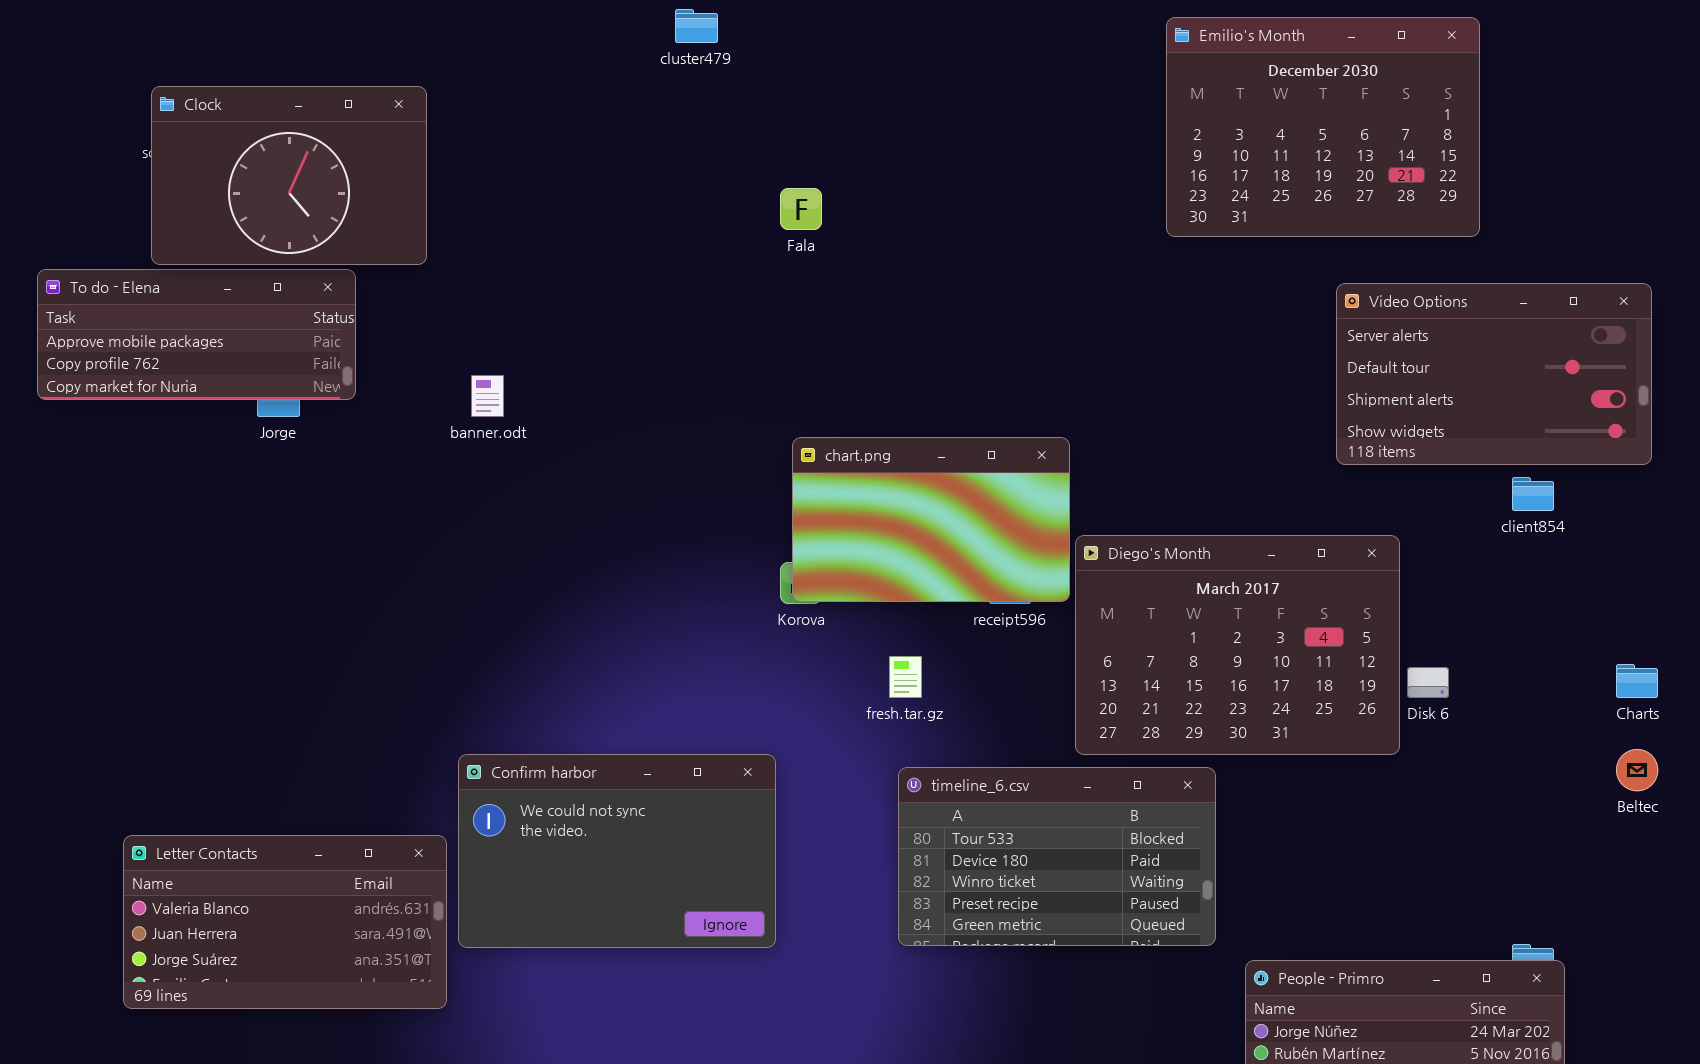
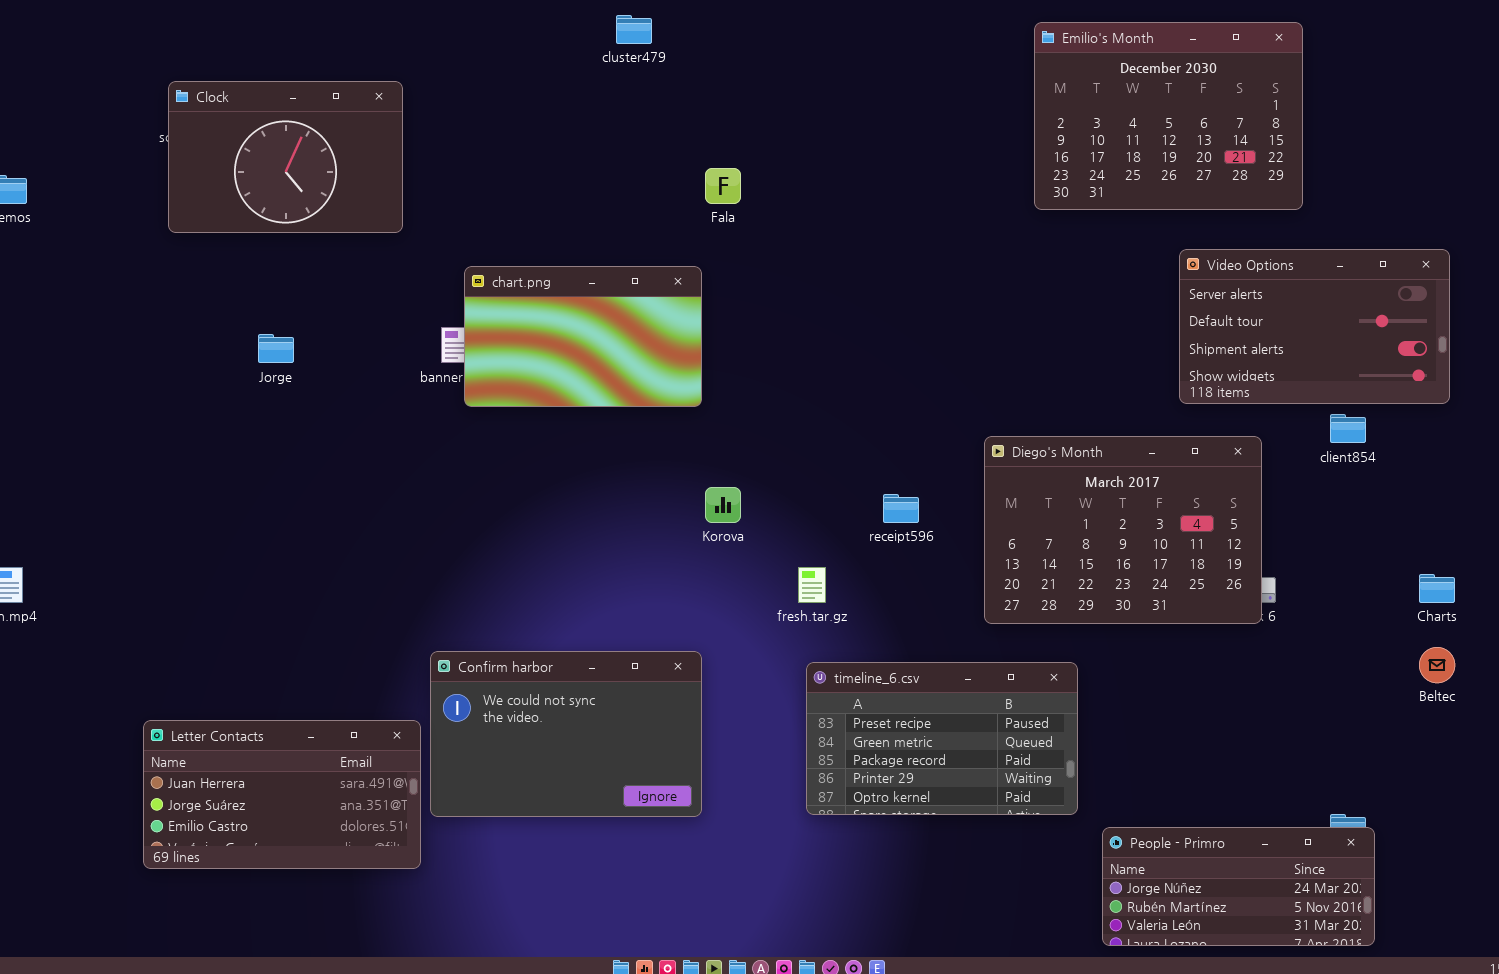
To do - Elena: [37,269,356,400] -> none, closed
chart.png: [792,437,1070,602] -> [464,266,702,407], moved
Diego's Month: [1075,535,1400,755] -> [984,436,1262,624], moved
timeline_6.csv: [898,767,1216,946] -> [806,662,1078,815], scrolled down 3 rows
Letter Contacts: [123,835,447,1009] -> [143,720,421,869], scrolled down 1 row

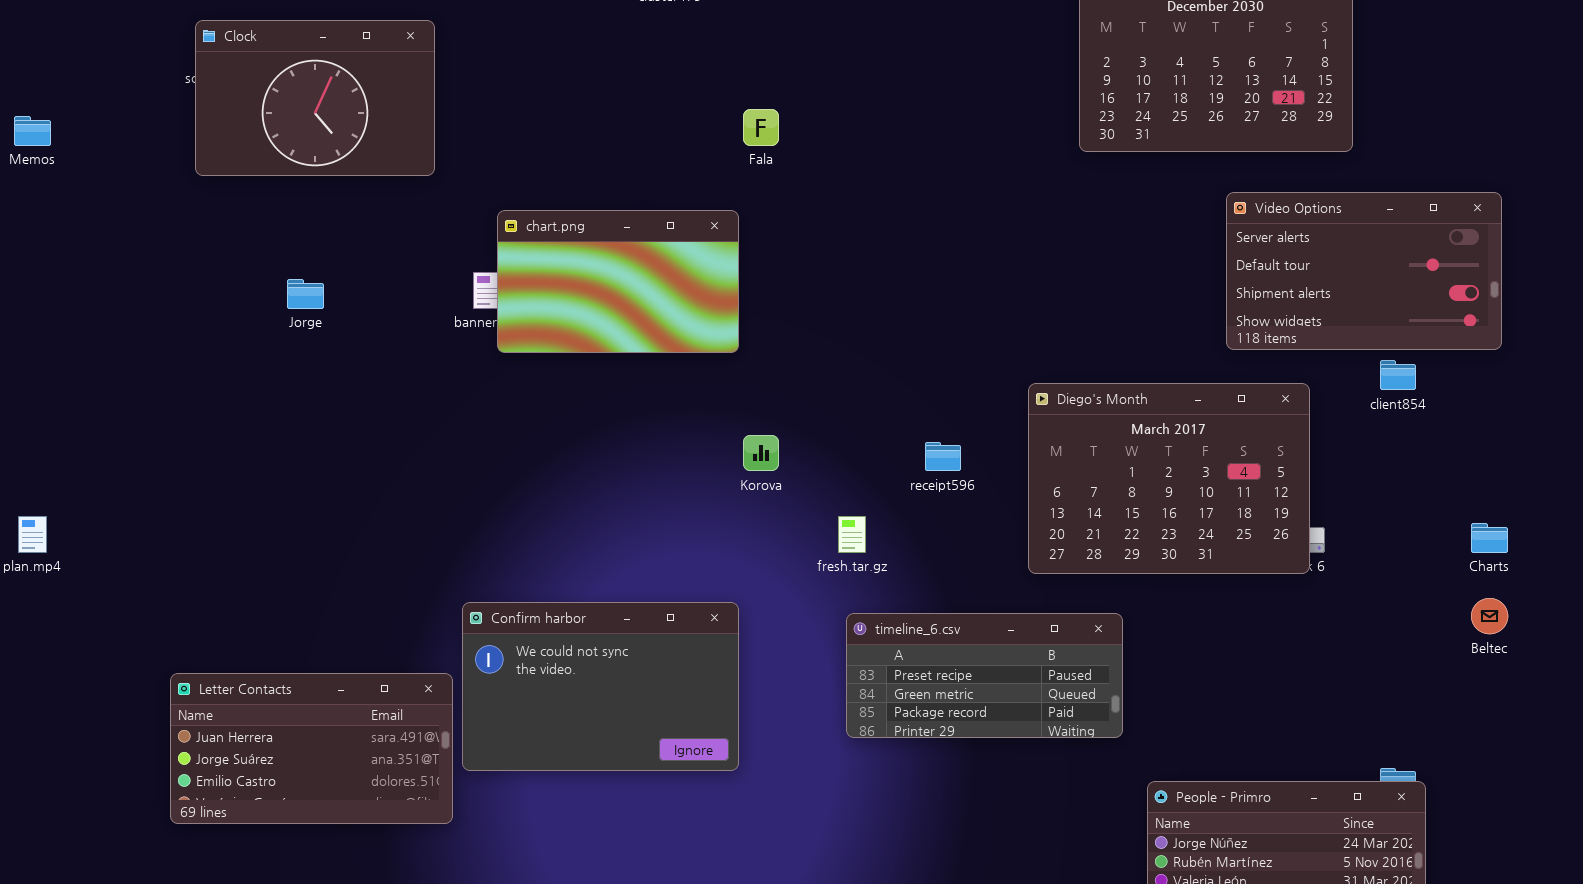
timeline_6.csv: [806,662,1078,815] -> [846,613,1123,738], resized

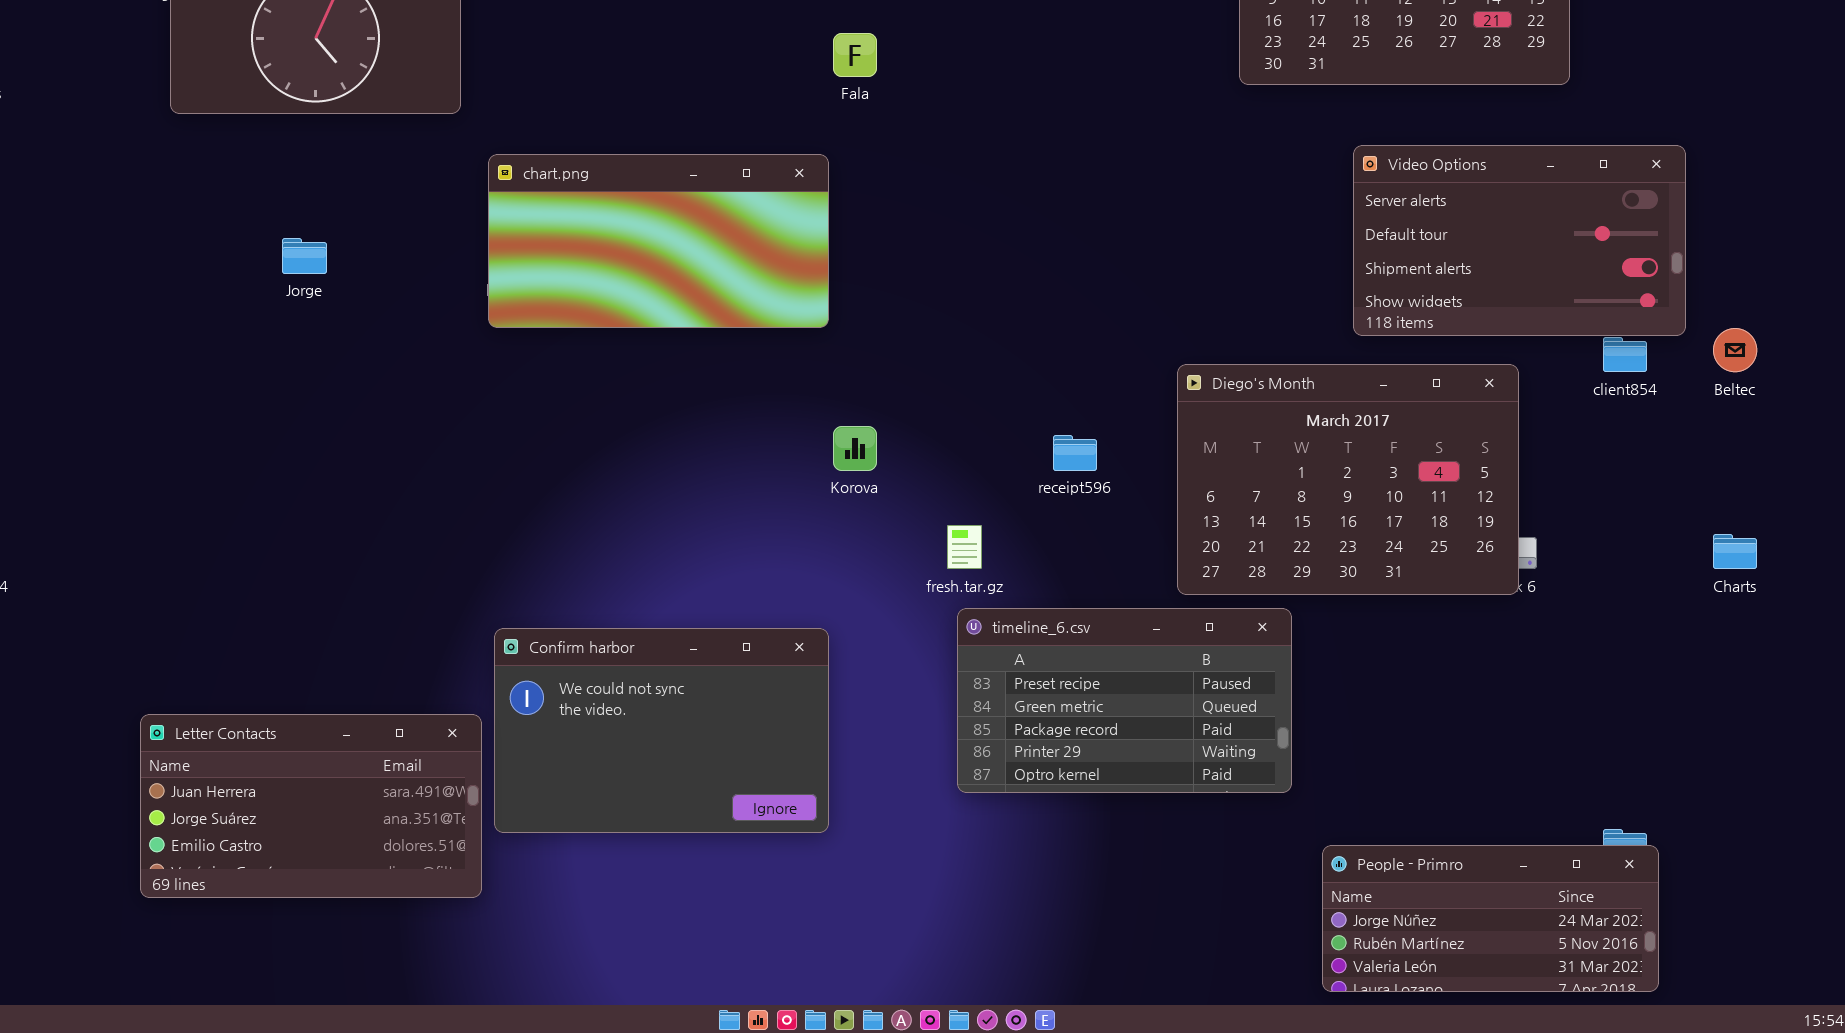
Video Options: [1226,192,1502,350] -> [1353,145,1686,336], moved
chart.png: [497,210,739,353] -> [488,154,829,328], resized
Beltec: [1471,598,1508,634] -> [1713,328,1757,372], moved
timeline_6.csv: [846,613,1123,738] -> [957,608,1292,793], resized

